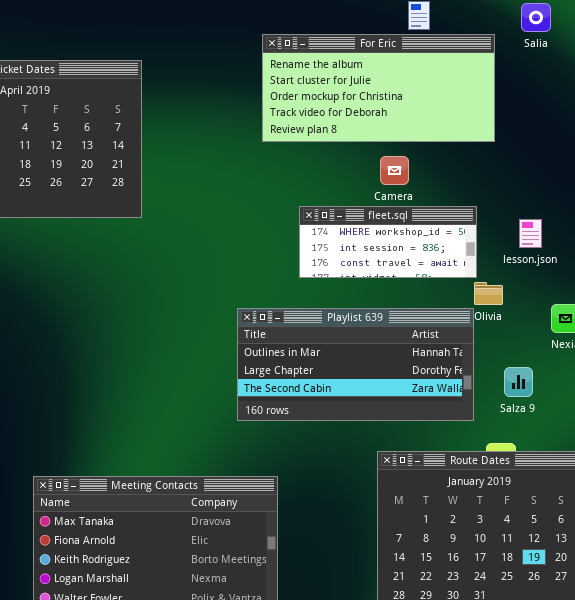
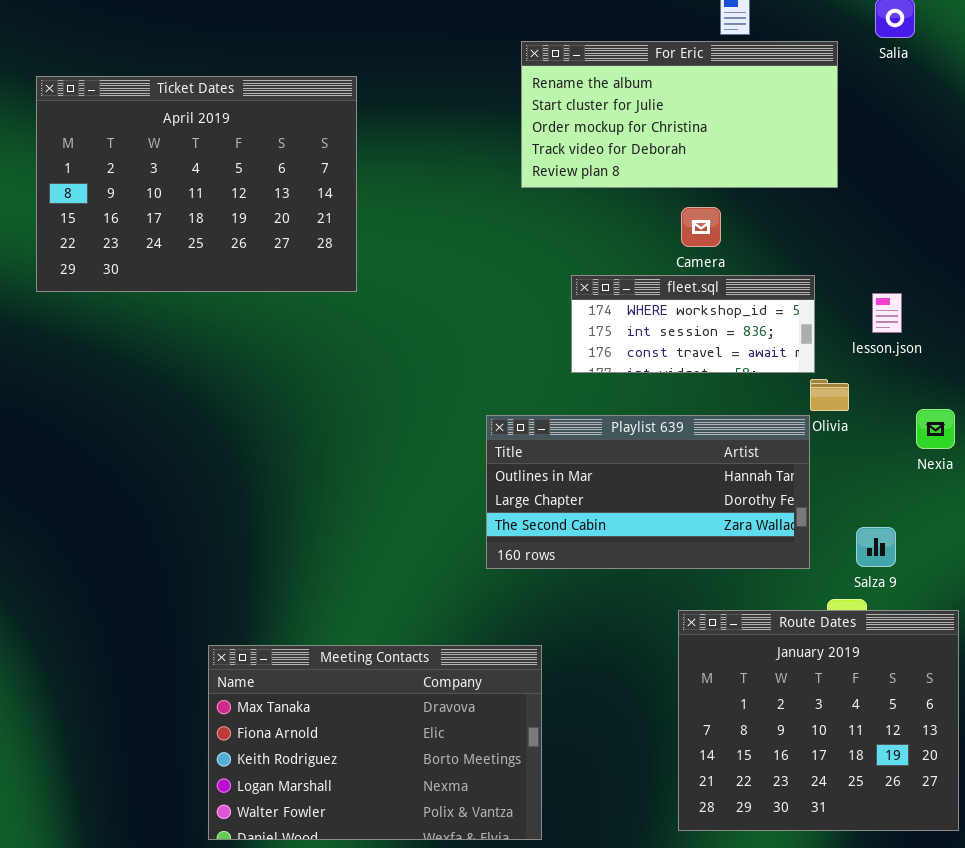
Salza 9: [504,367,533,397] -> [856,527,896,567], moved

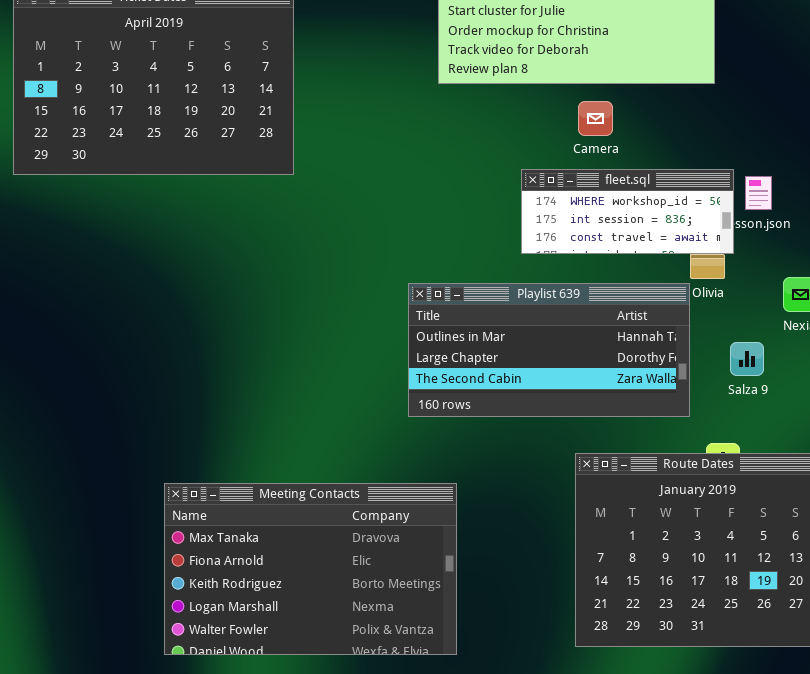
fleet.sql: [571,275,815,373] -> [521,169,734,254], moved
Salza 9: [856,527,896,567] -> [730,342,764,376], moved

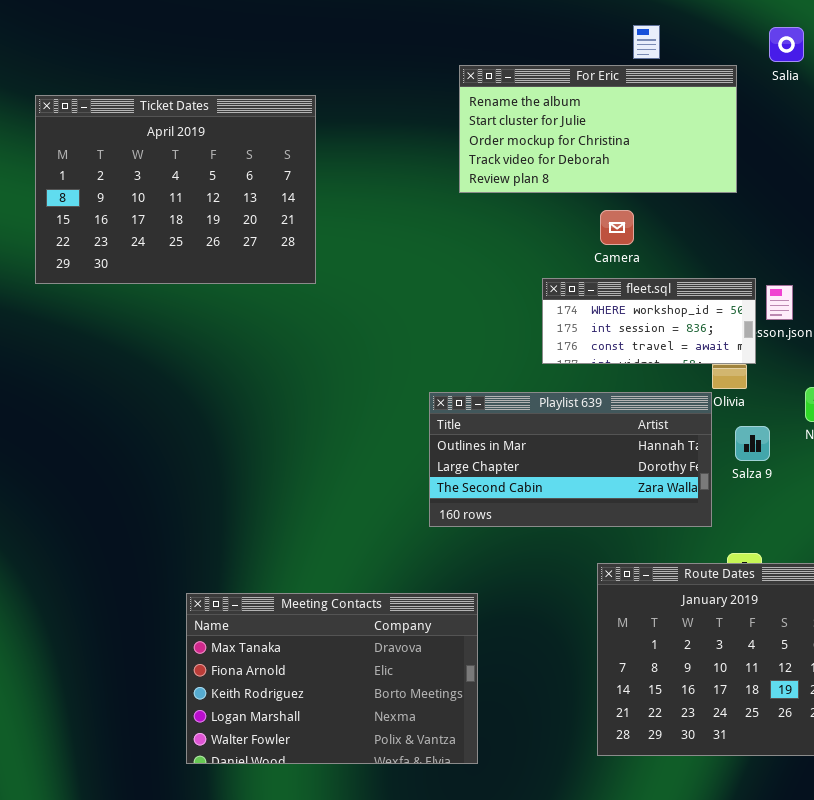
Salza 9: [730,342,764,376] -> [735,426,770,461], moved

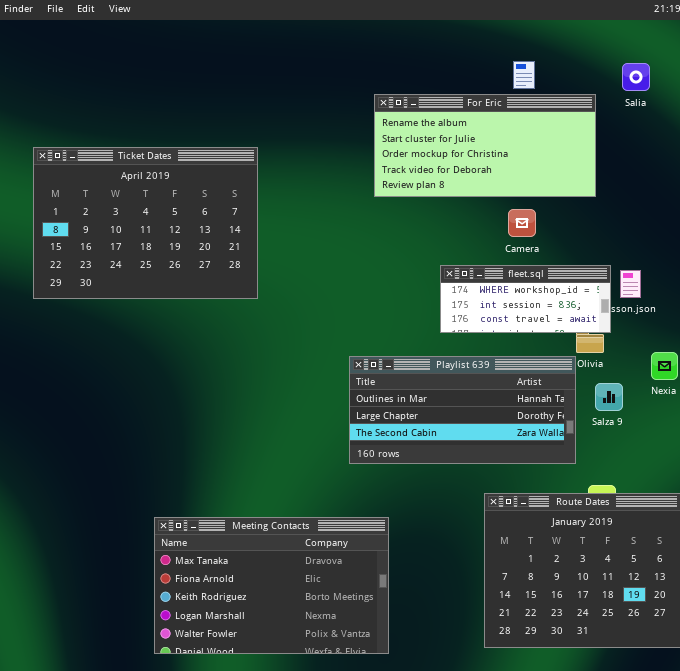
Ticket Dates: [35,95,316,284] -> [33,147,258,299], moved
Camera: [600,210,634,245] -> [508,209,536,237], moved

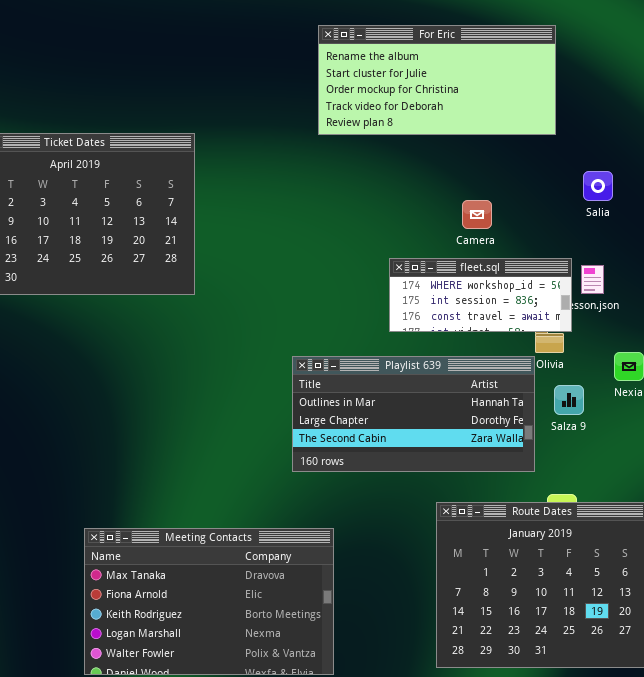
Salia: [622,63,650,91] -> [583,171,613,201], moved
For Eric: [374,94,596,197] -> [318,25,556,135], moved

